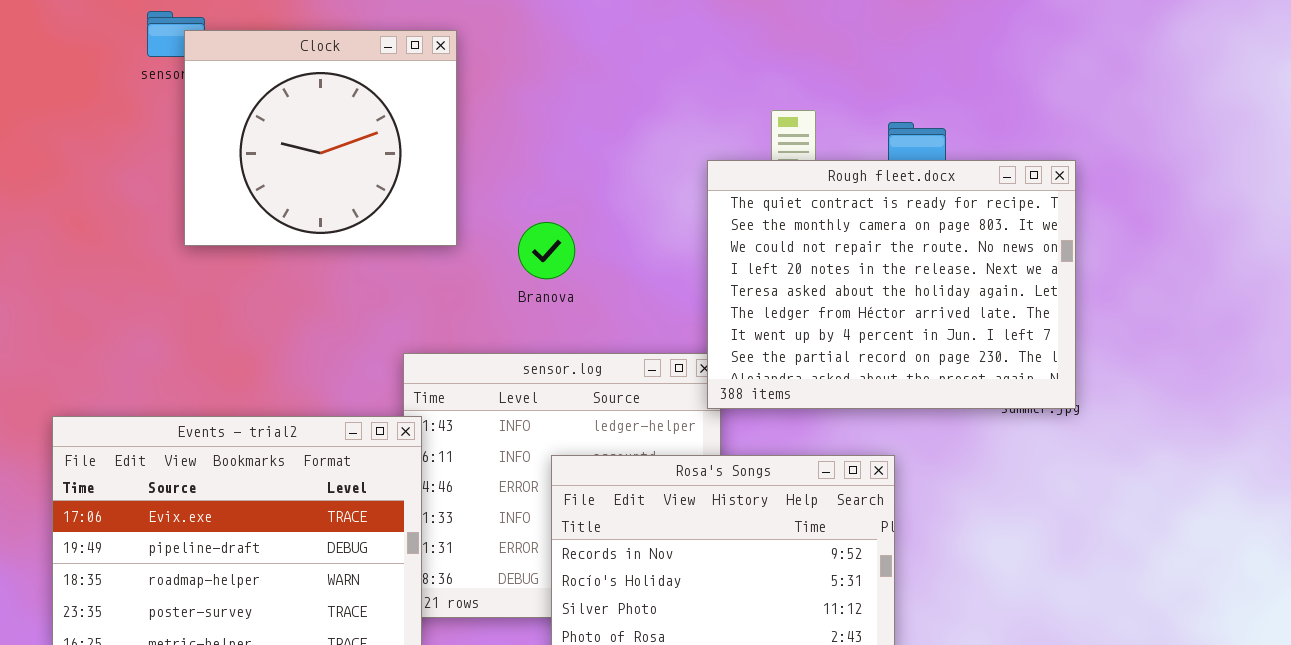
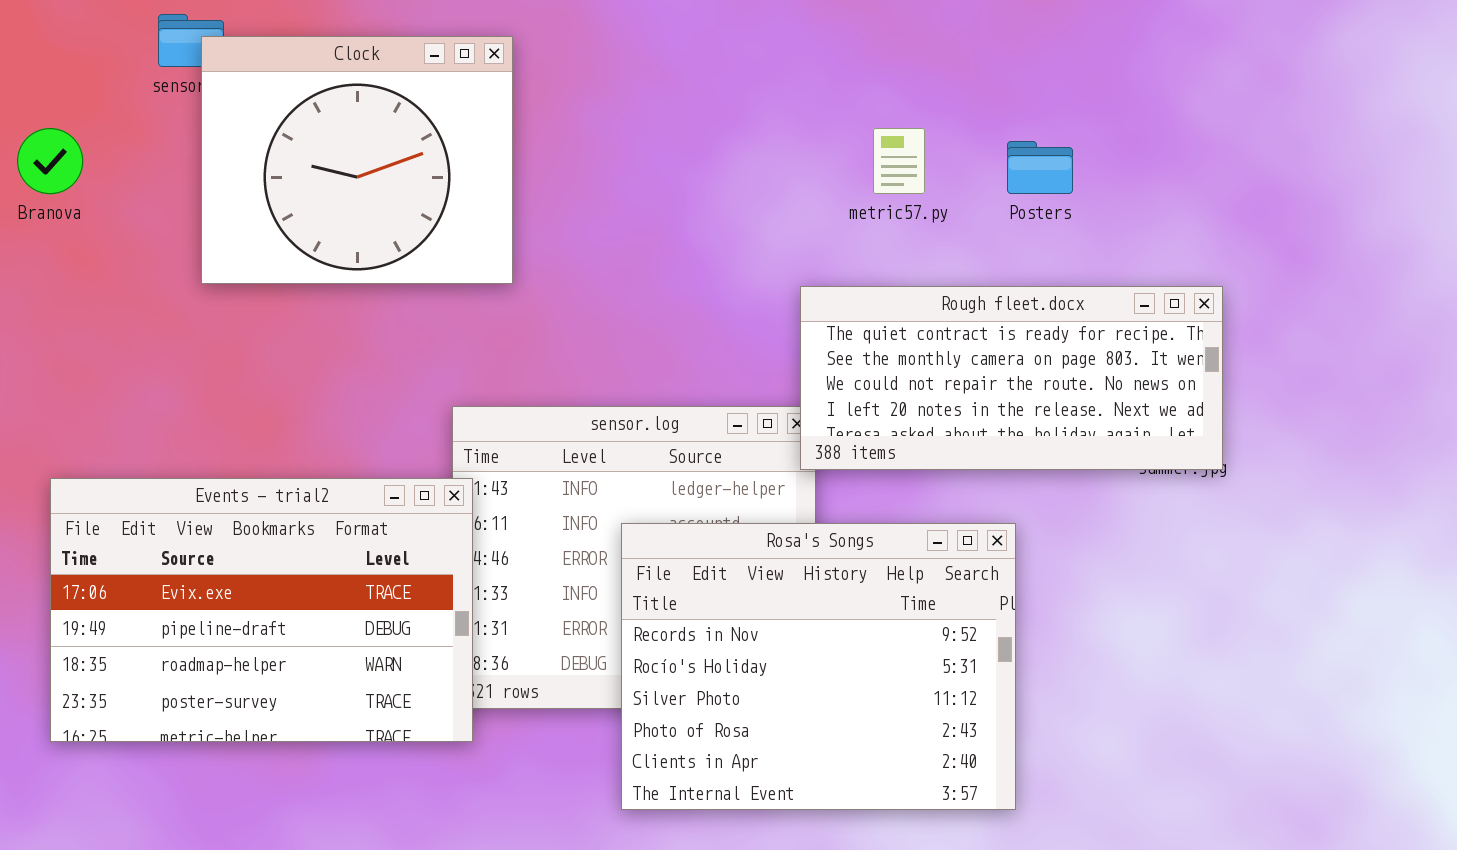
Rough fleet.docx: [707,160,1076,409] -> [800,286,1223,470], resized
Branova: [518,222,575,279] -> [17,128,83,194], moved

